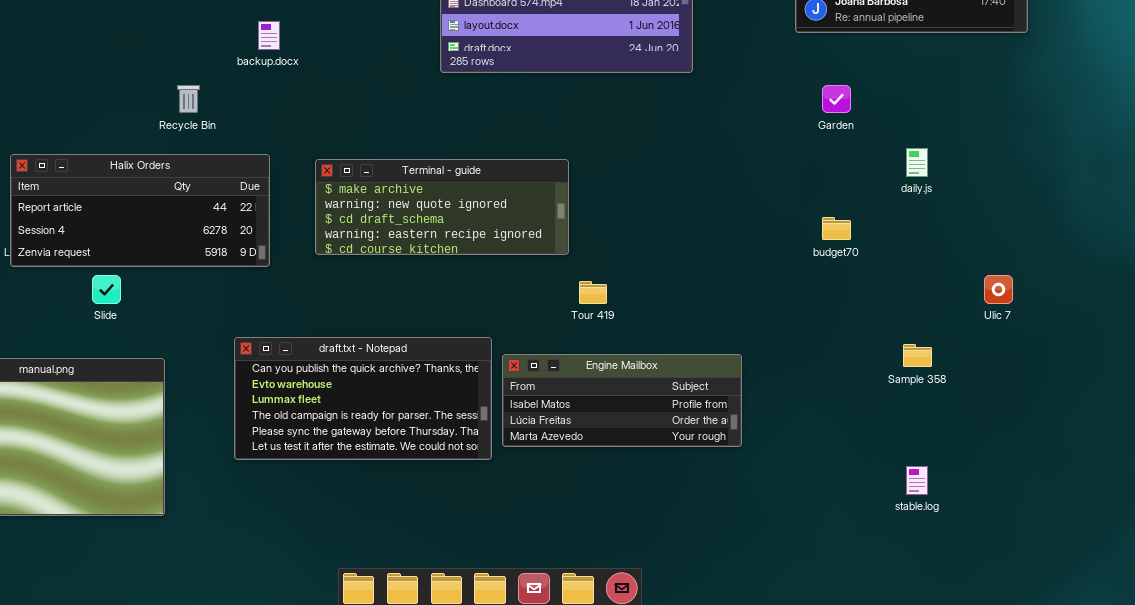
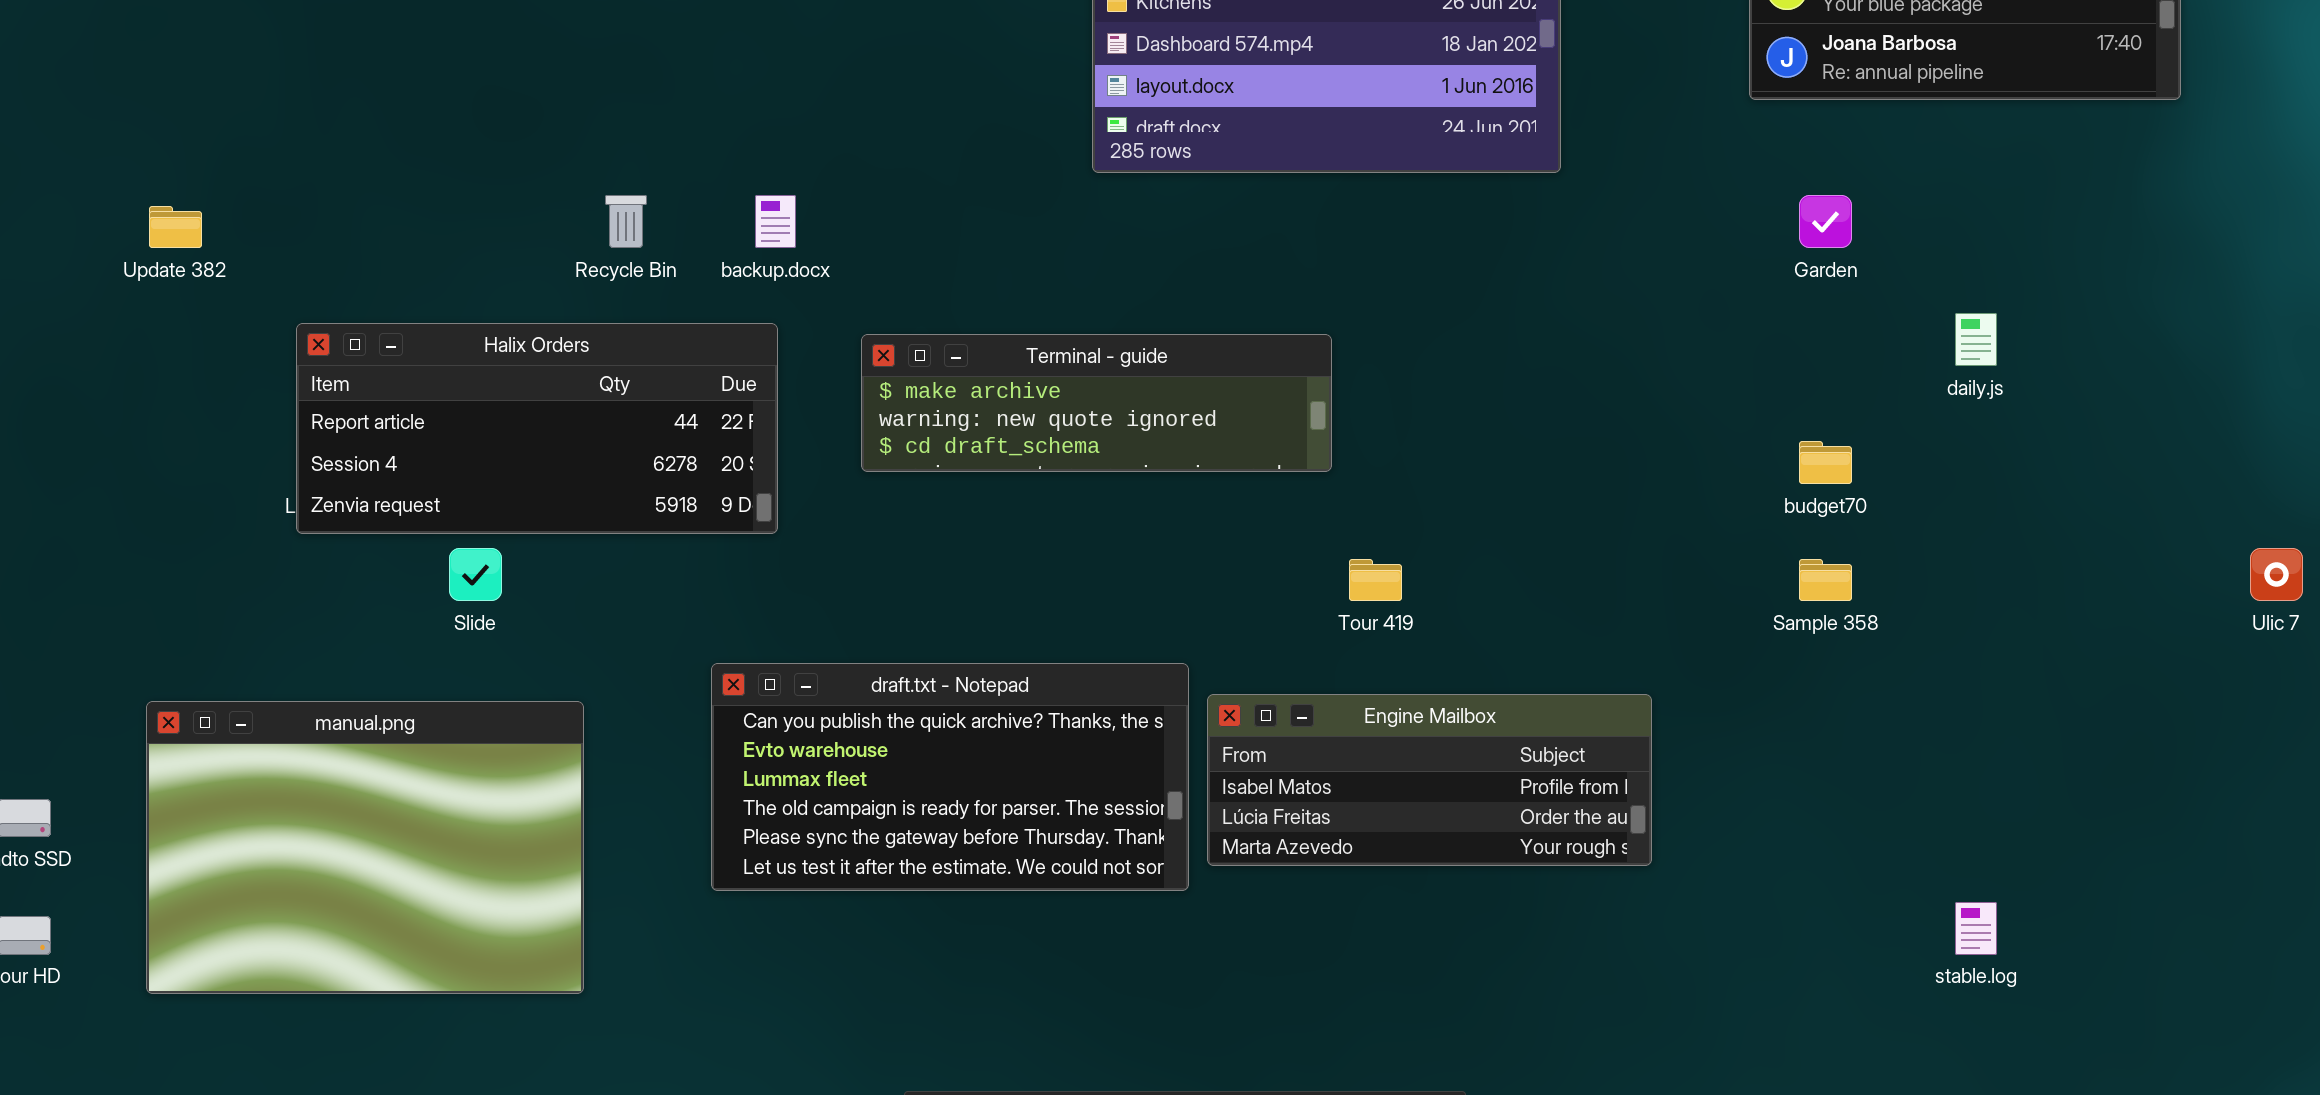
backup.docx: [258,21,280,50] -> [755,195,796,248], moved
Terminal - guide: [315,159,569,255] -> [861,334,1332,472], resized
Ulic 7: [984,275,1013,304] -> [2250,548,2303,601], moved
Sample 358: [903,344,932,367] -> [1799,559,1852,601], moved

